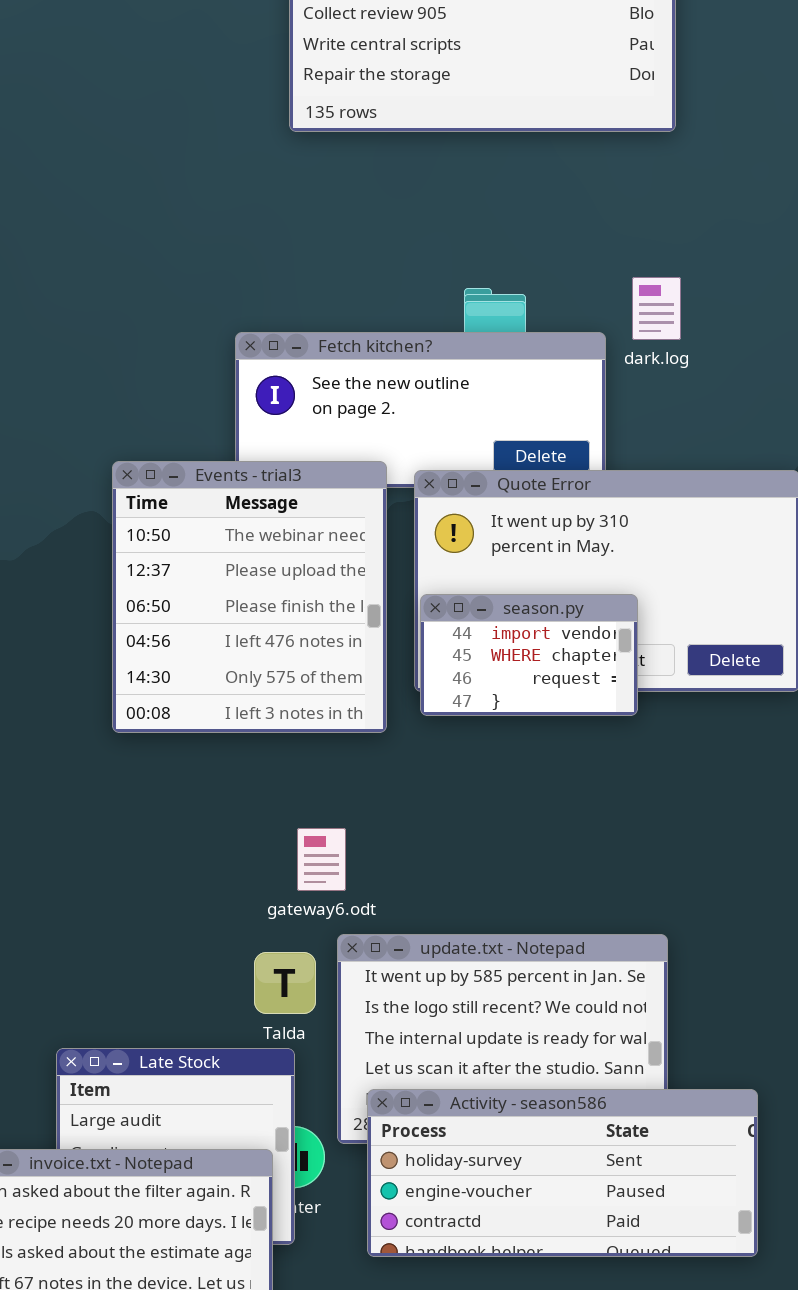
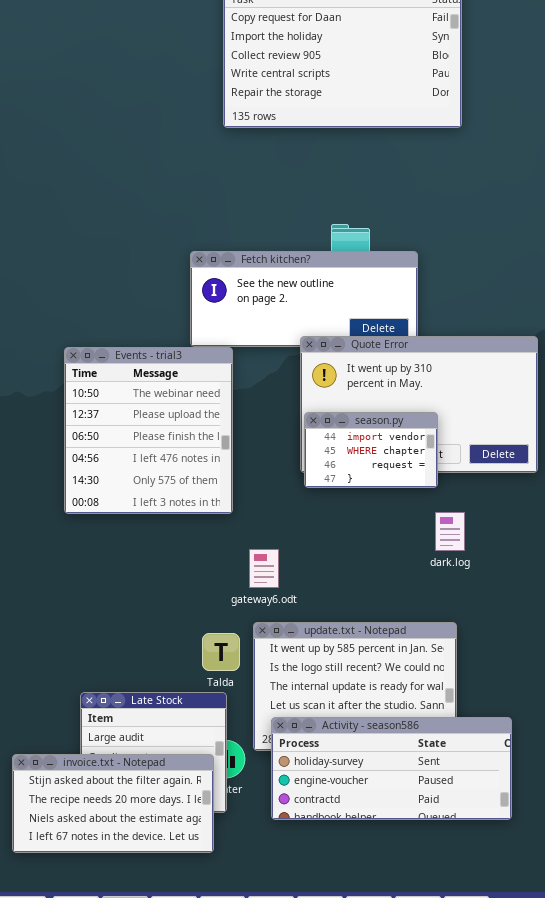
dark.log: [632,277,681,340] -> [435,512,465,551], moved
Events - trial3: [112,461,387,733] -> [64,347,233,514], moved
gateway6.odt: [297,828,346,891] -> [249,549,279,588], moved

